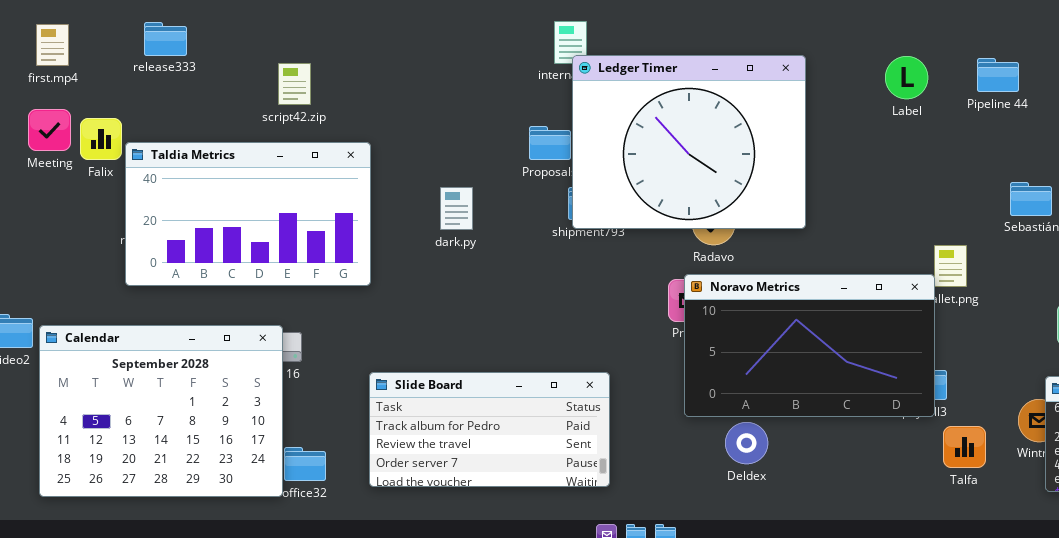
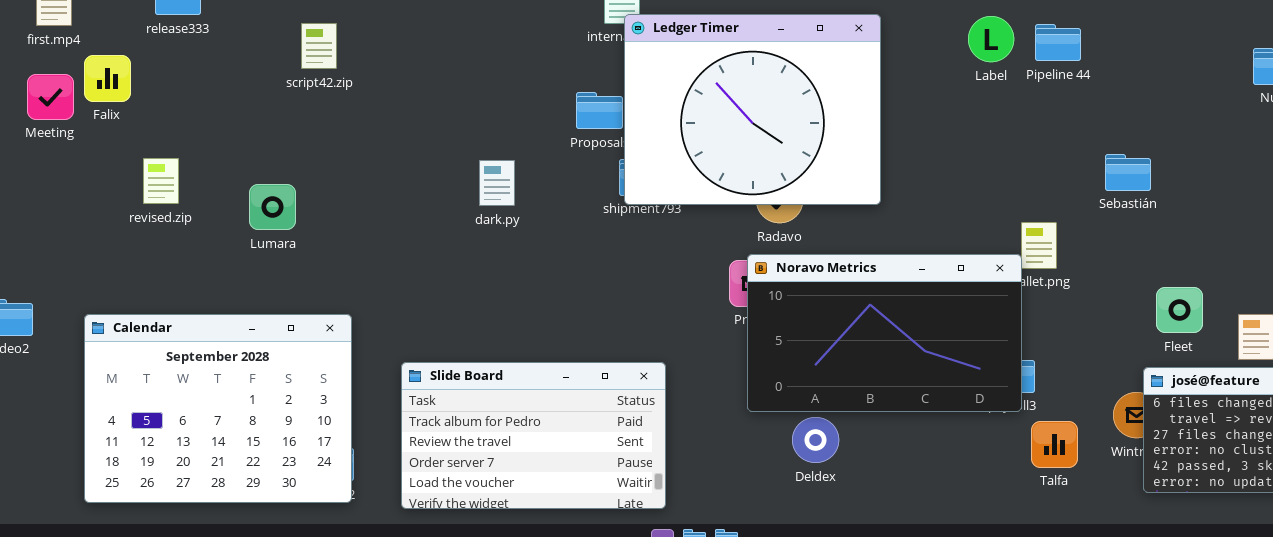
Pipeline 44: [977,58,1019,92] -> [1035,24,1081,61], moved
Falix: [80,118,122,160] -> [84,55,131,102], moved
Taldia Metrics: [125,142,371,286] -> none, closed
Calendar: [39,325,283,497] -> [84,314,352,503], moved
Slide Board: [369,372,610,487] -> [401,362,666,509], resized

